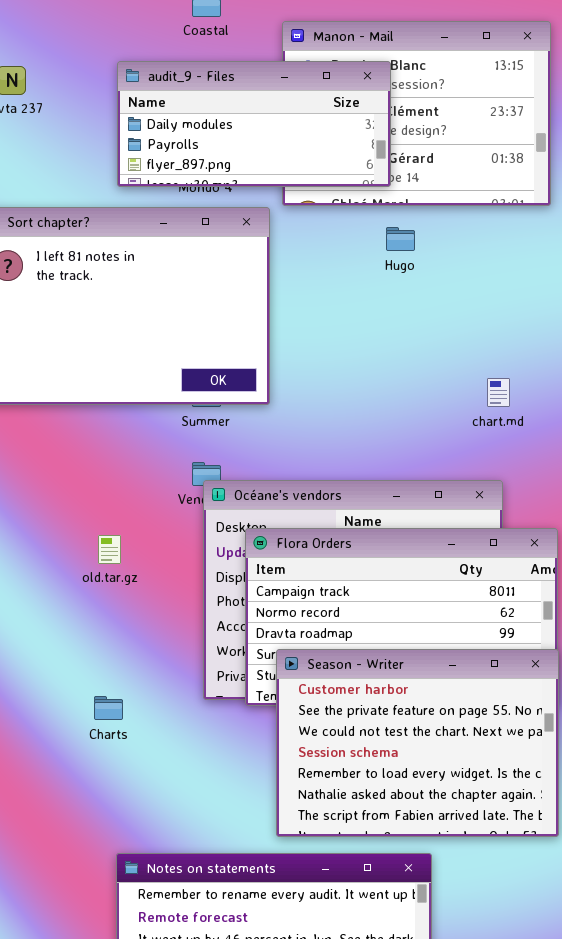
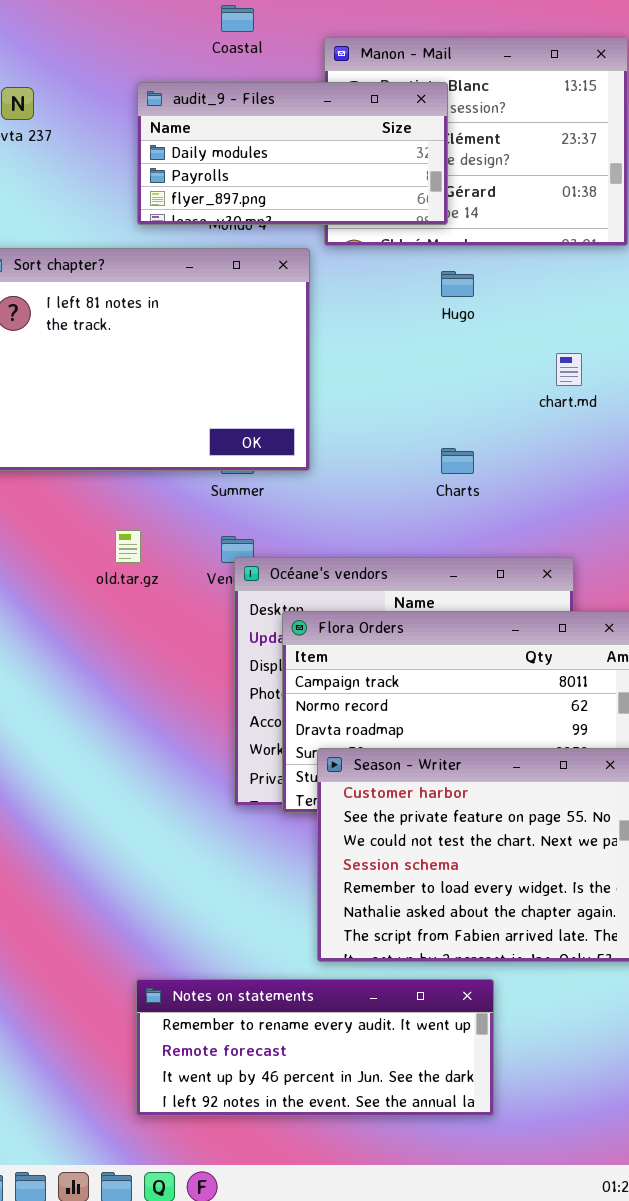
chart.md: [487,378,510,407] -> [556,353,582,386], moved
old.tar.gz: [98,535,121,564] -> [115,530,141,563], moved
Charts: [94,696,123,720] -> [441,448,474,474], moved

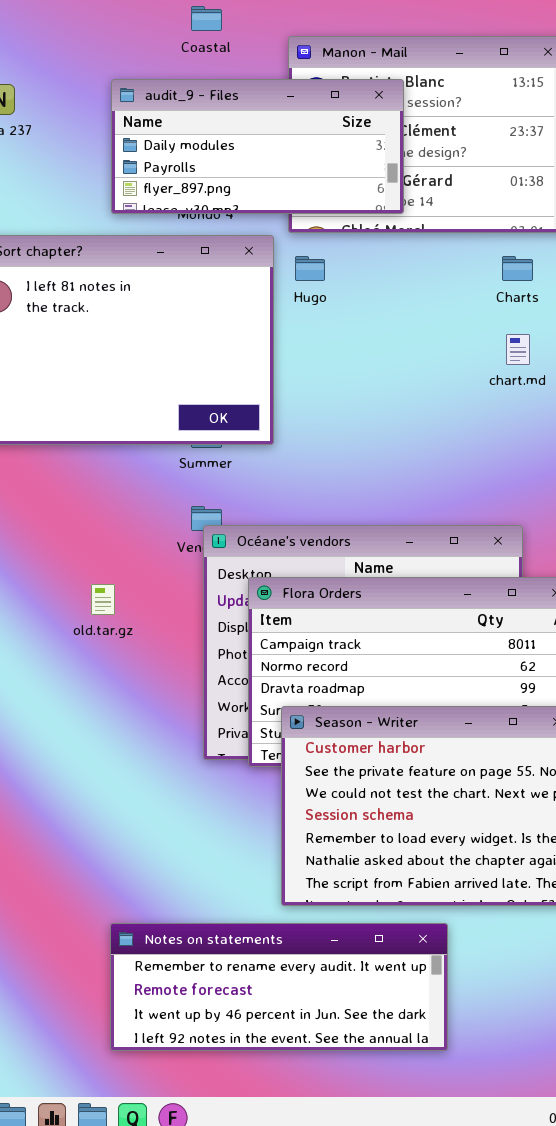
Hugo: [441,271,474,297] -> [295,256,325,281], moved
Charts: [441,448,474,474] -> [502,256,533,281], moved
old.tar.gz: [115,530,141,563] -> [91,584,115,615], moved

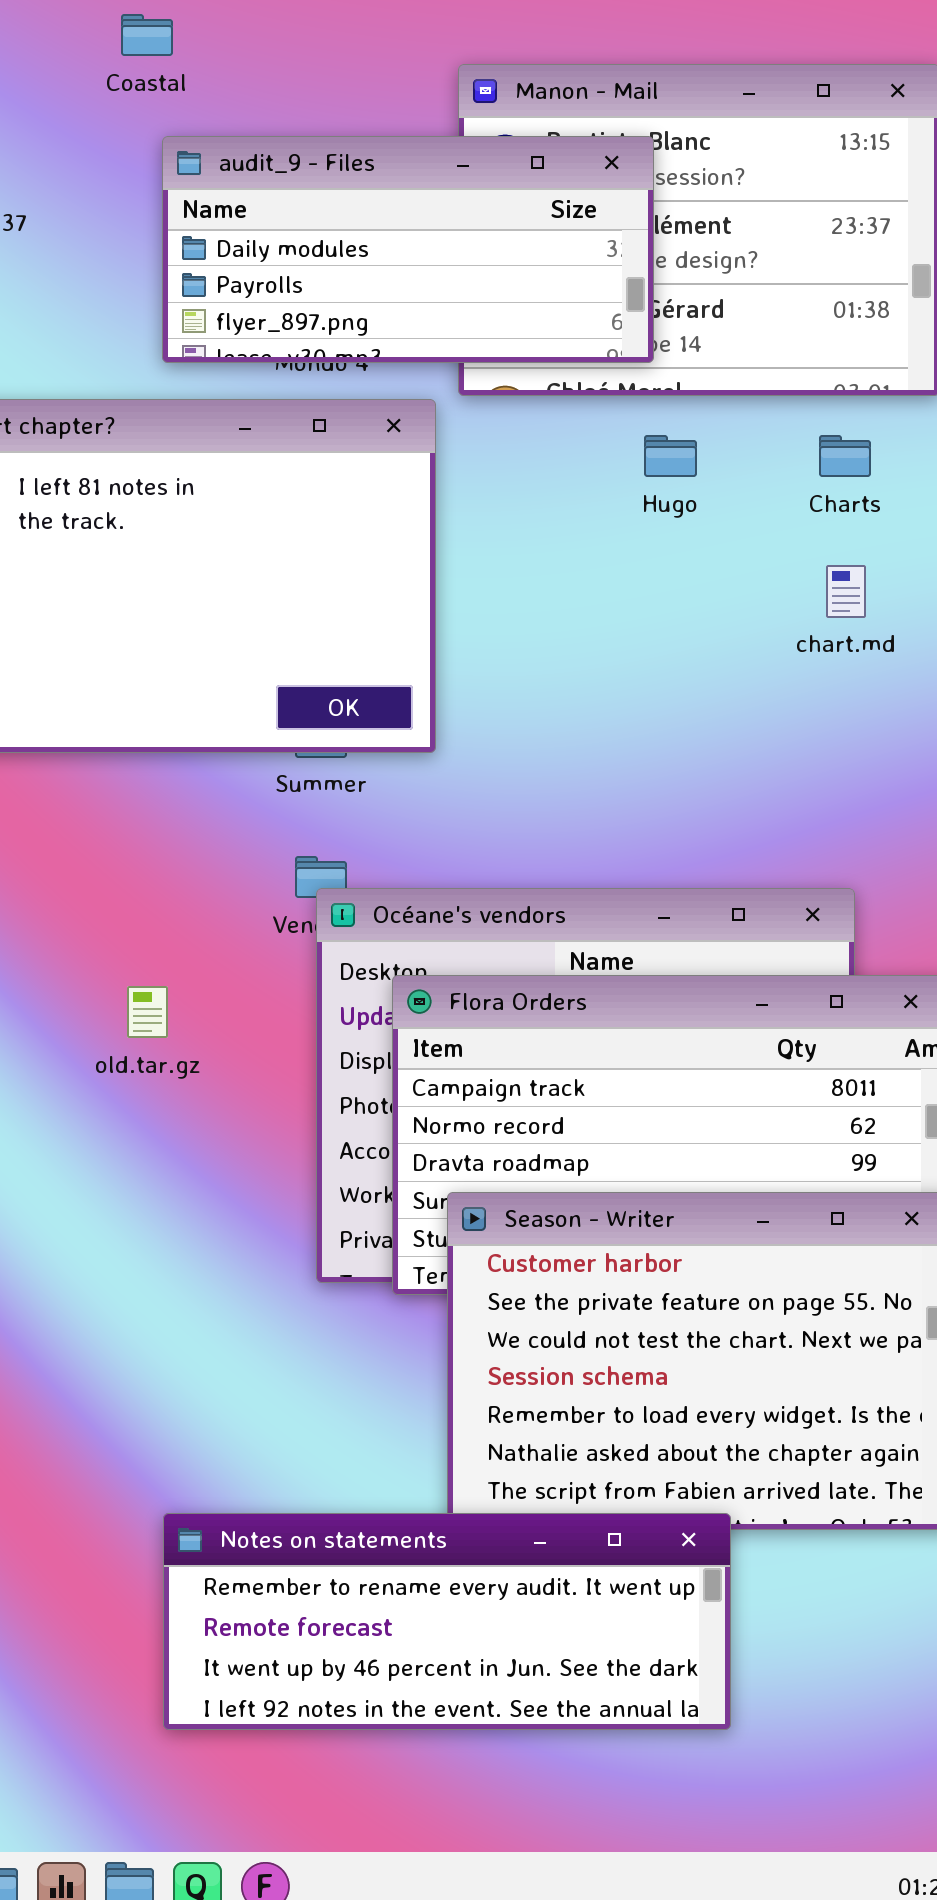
Coastal: [191,6,222,31] -> [121,14,173,56], moved
Hugo: [295,256,325,281] -> [644,435,697,477], moved
Notes on statements: [110,923,448,1051] -> [163,1513,731,1730], moved

